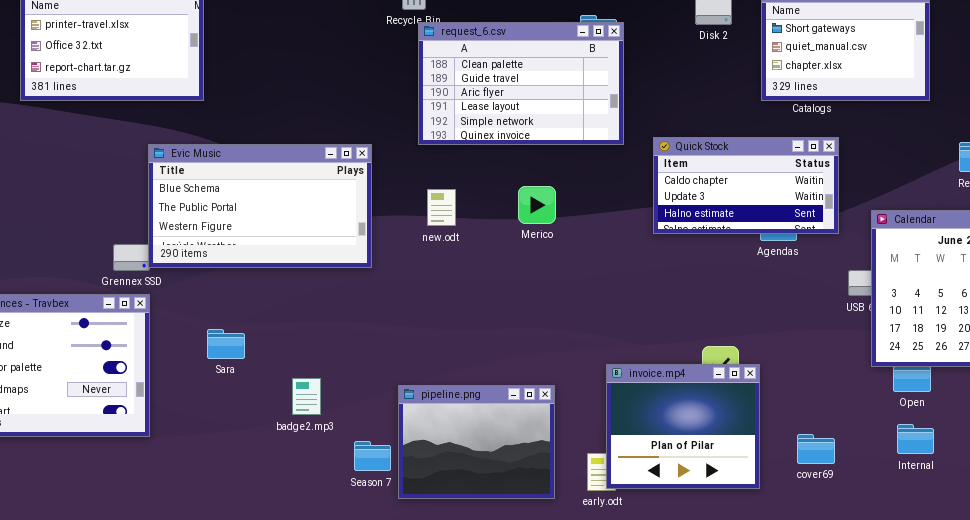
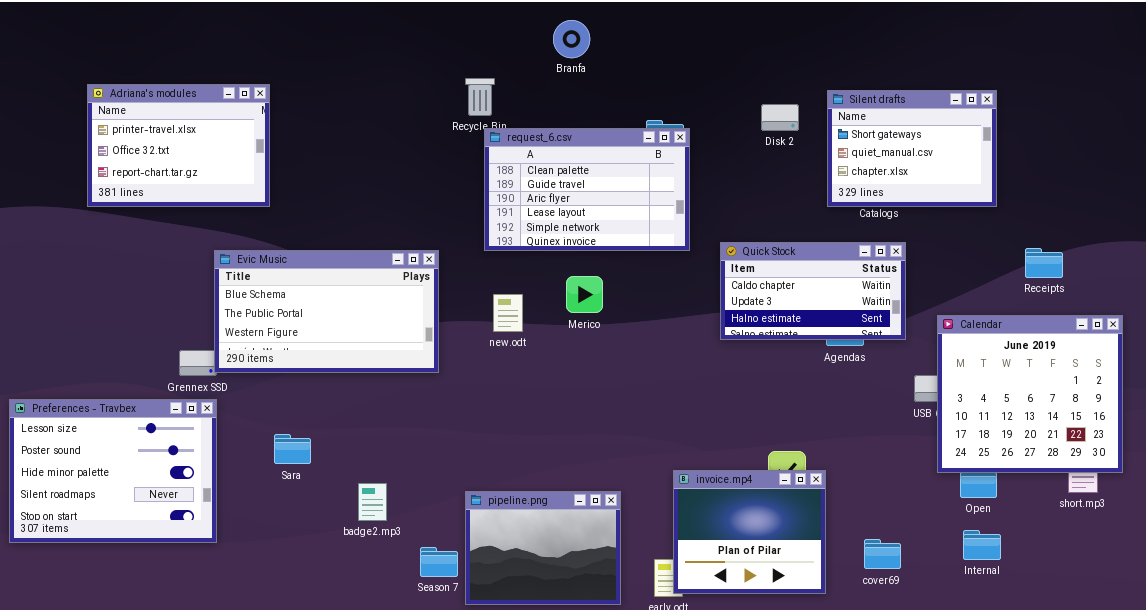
Merico: [518,186,556,224] -> [566,276,603,313], moved

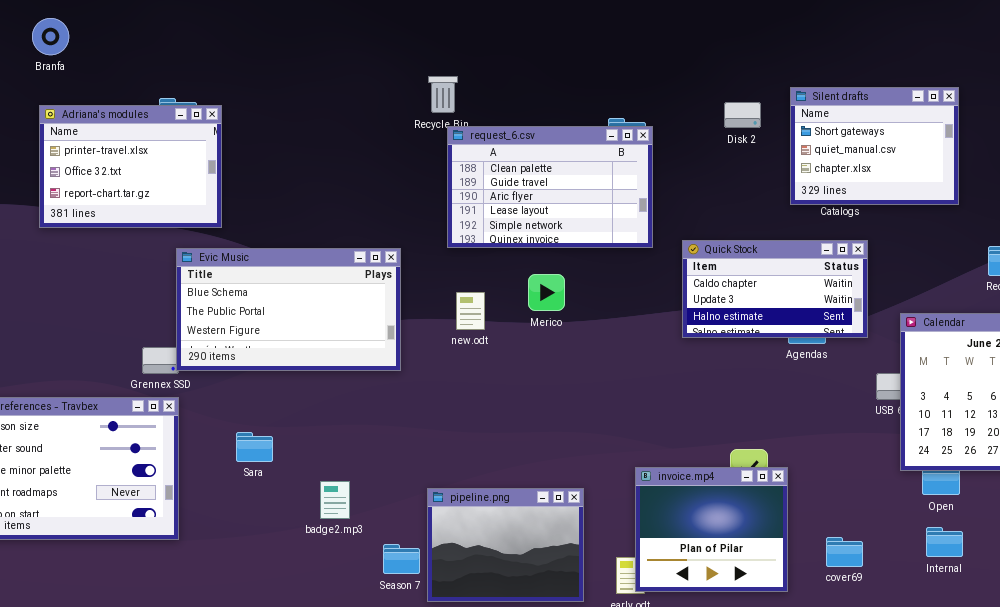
Branfa: [553,20,590,58] -> [32,18,69,55], moved
Adriana's modules: [87,84,270,207] -> [39,105,222,228], moved

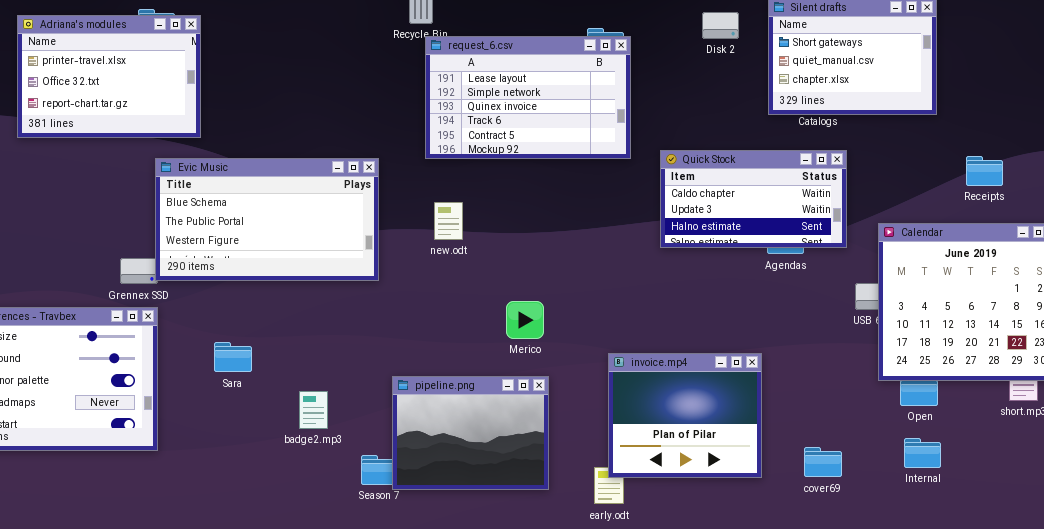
request_6.csv: [447,126,653,248] -> [425,36,631,159], scrolled down 3 rows
Merico: [528,274,565,311] -> [506,301,544,339], moved
invoice.mp4: [635,467,788,592] -> [608,353,762,478], moved
pipeline.png: [427,488,584,602] -> [392,376,549,490], moved

